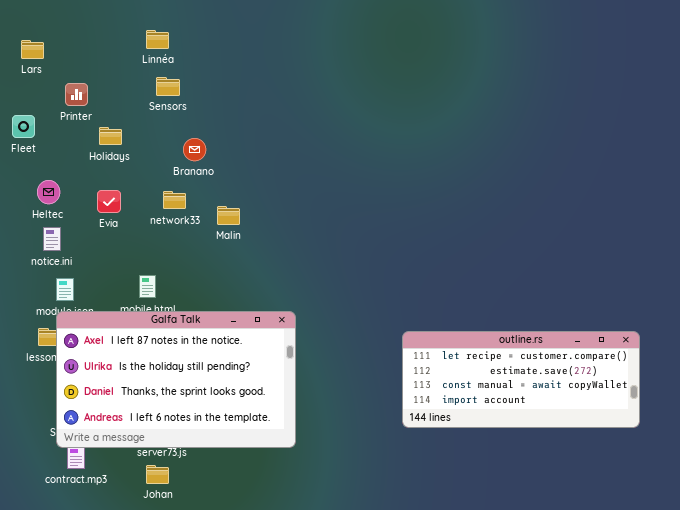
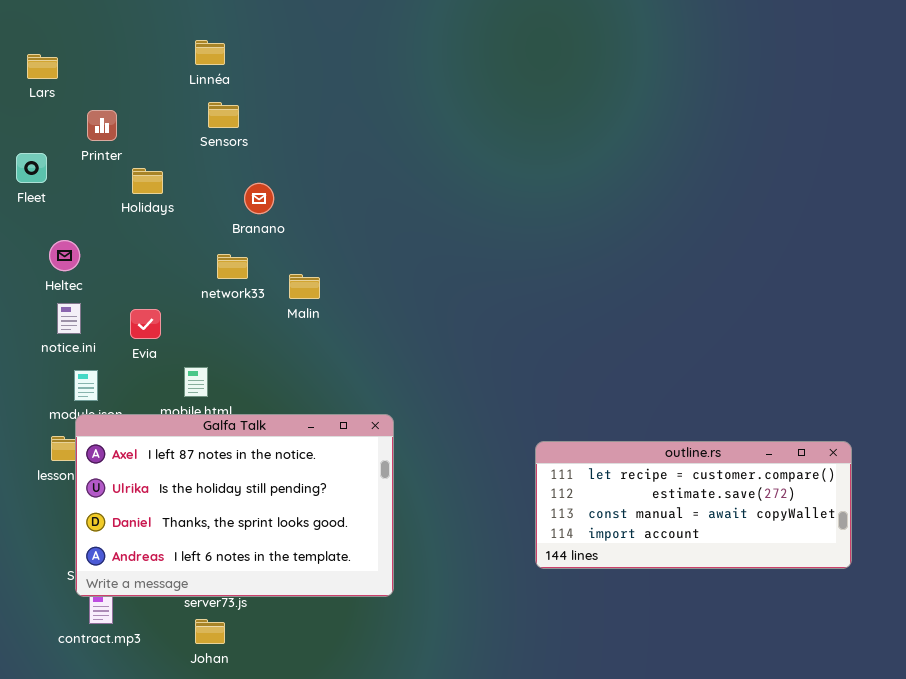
Evia: [97,190,121,213] -> [130,309,161,339], moved

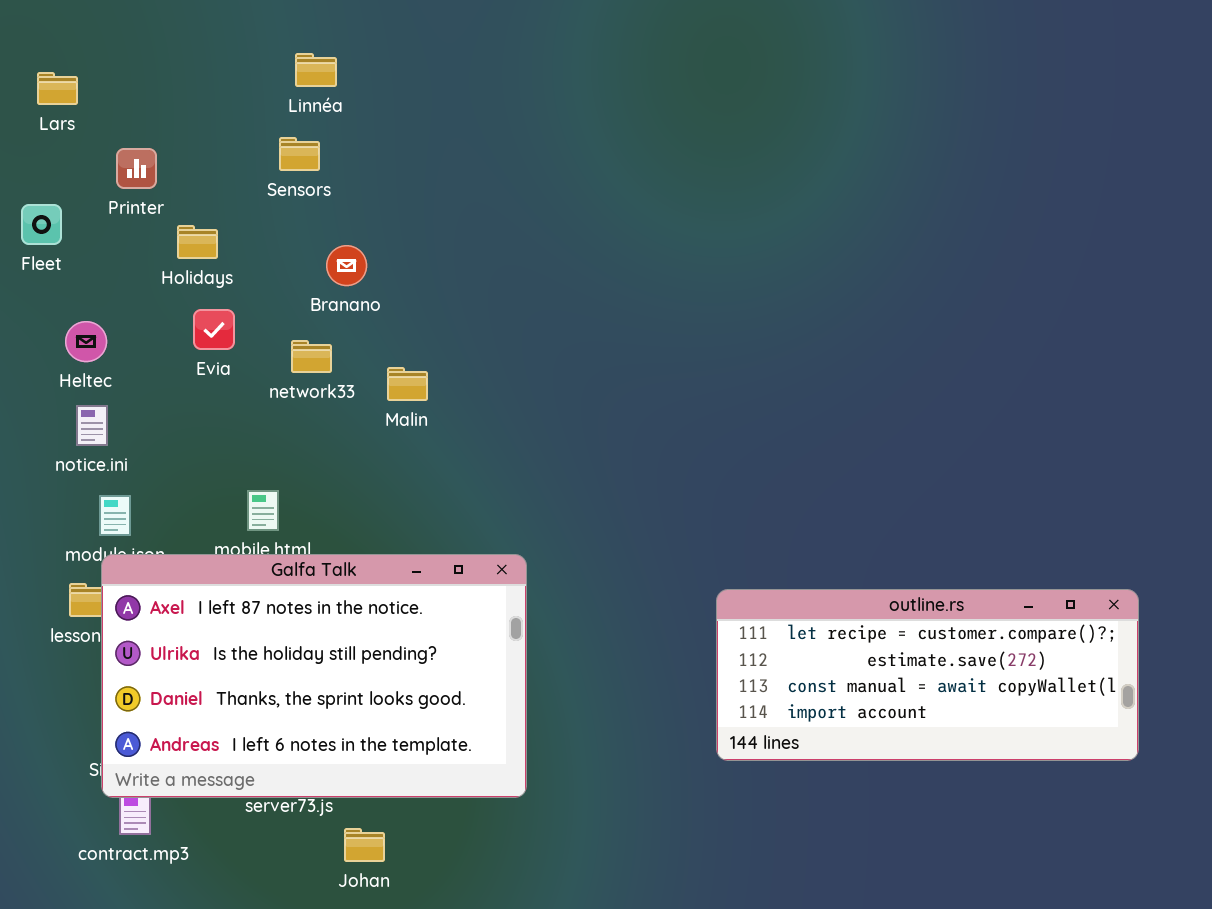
Linnéa: [195,40,225,65] -> [295,53,337,87], moved
Evia: [130,309,161,339] -> [193,309,235,350], moved
Johan: [195,619,225,644] -> [344,828,385,862], moved

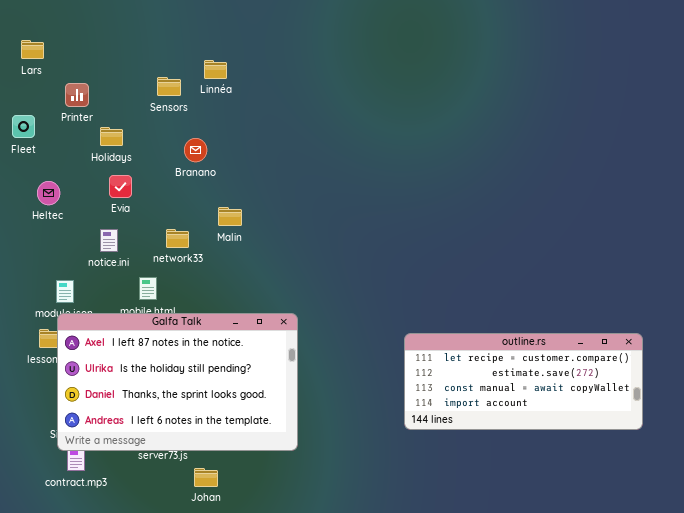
Linnéa: [295,53,337,87] -> [204,60,227,79], moved
network33: [291,340,332,373] -> [166,229,189,248], moved
notice.ini: [76,405,108,446] -> [100,229,118,252], moved

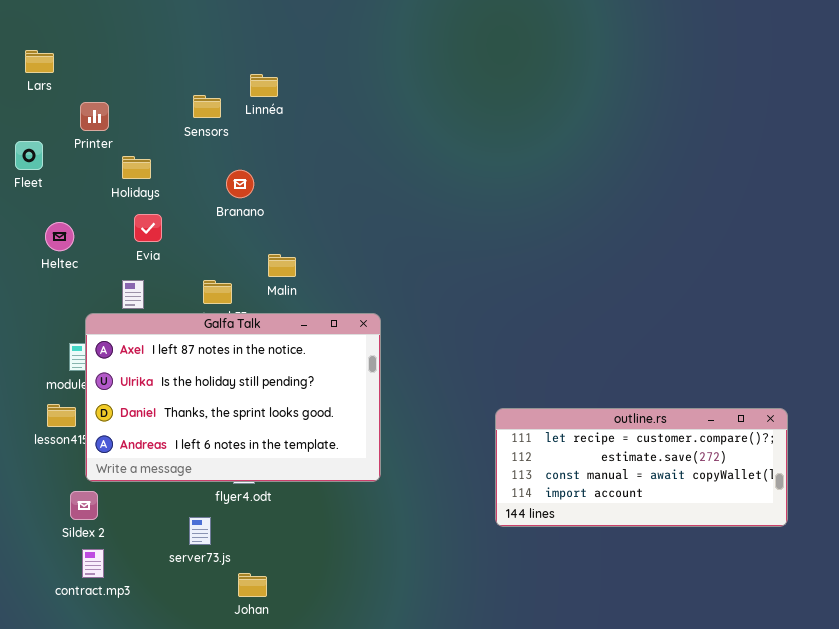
Galfa Talk: [57,313,298,451] -> [85,313,381,482], moved

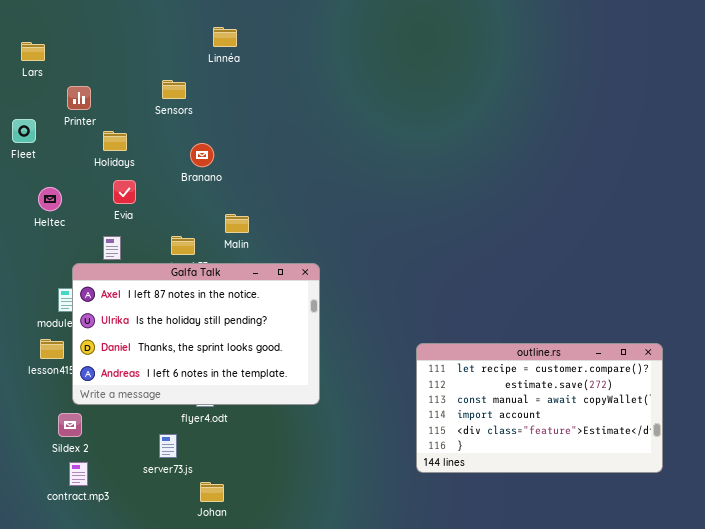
Linnéa: [250,74,278,97] -> [213,27,237,47], moved
outline.rs: [495,408,788,527] -> [416,343,663,473], resized

